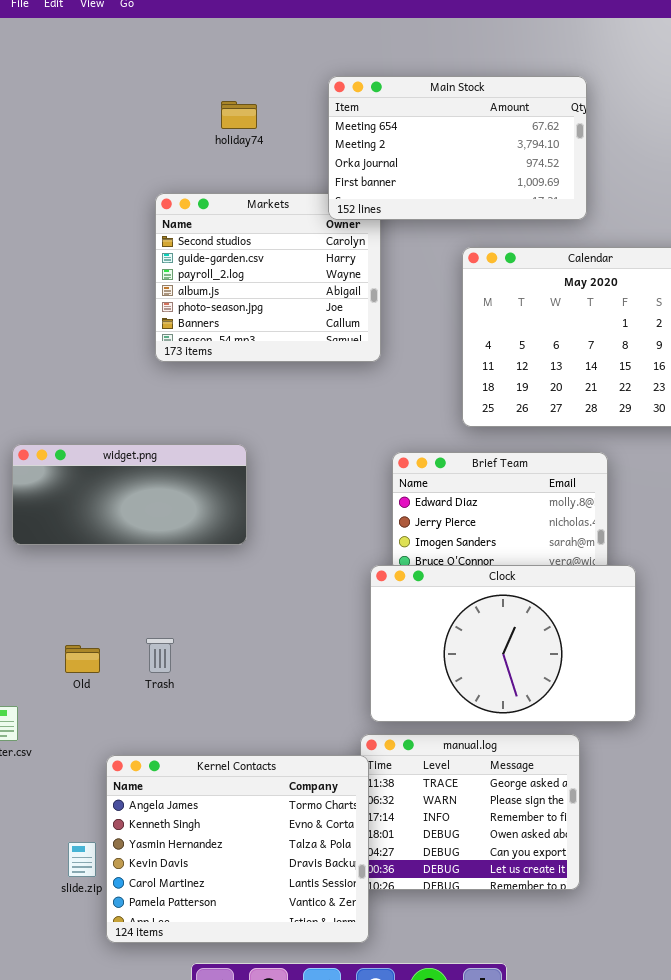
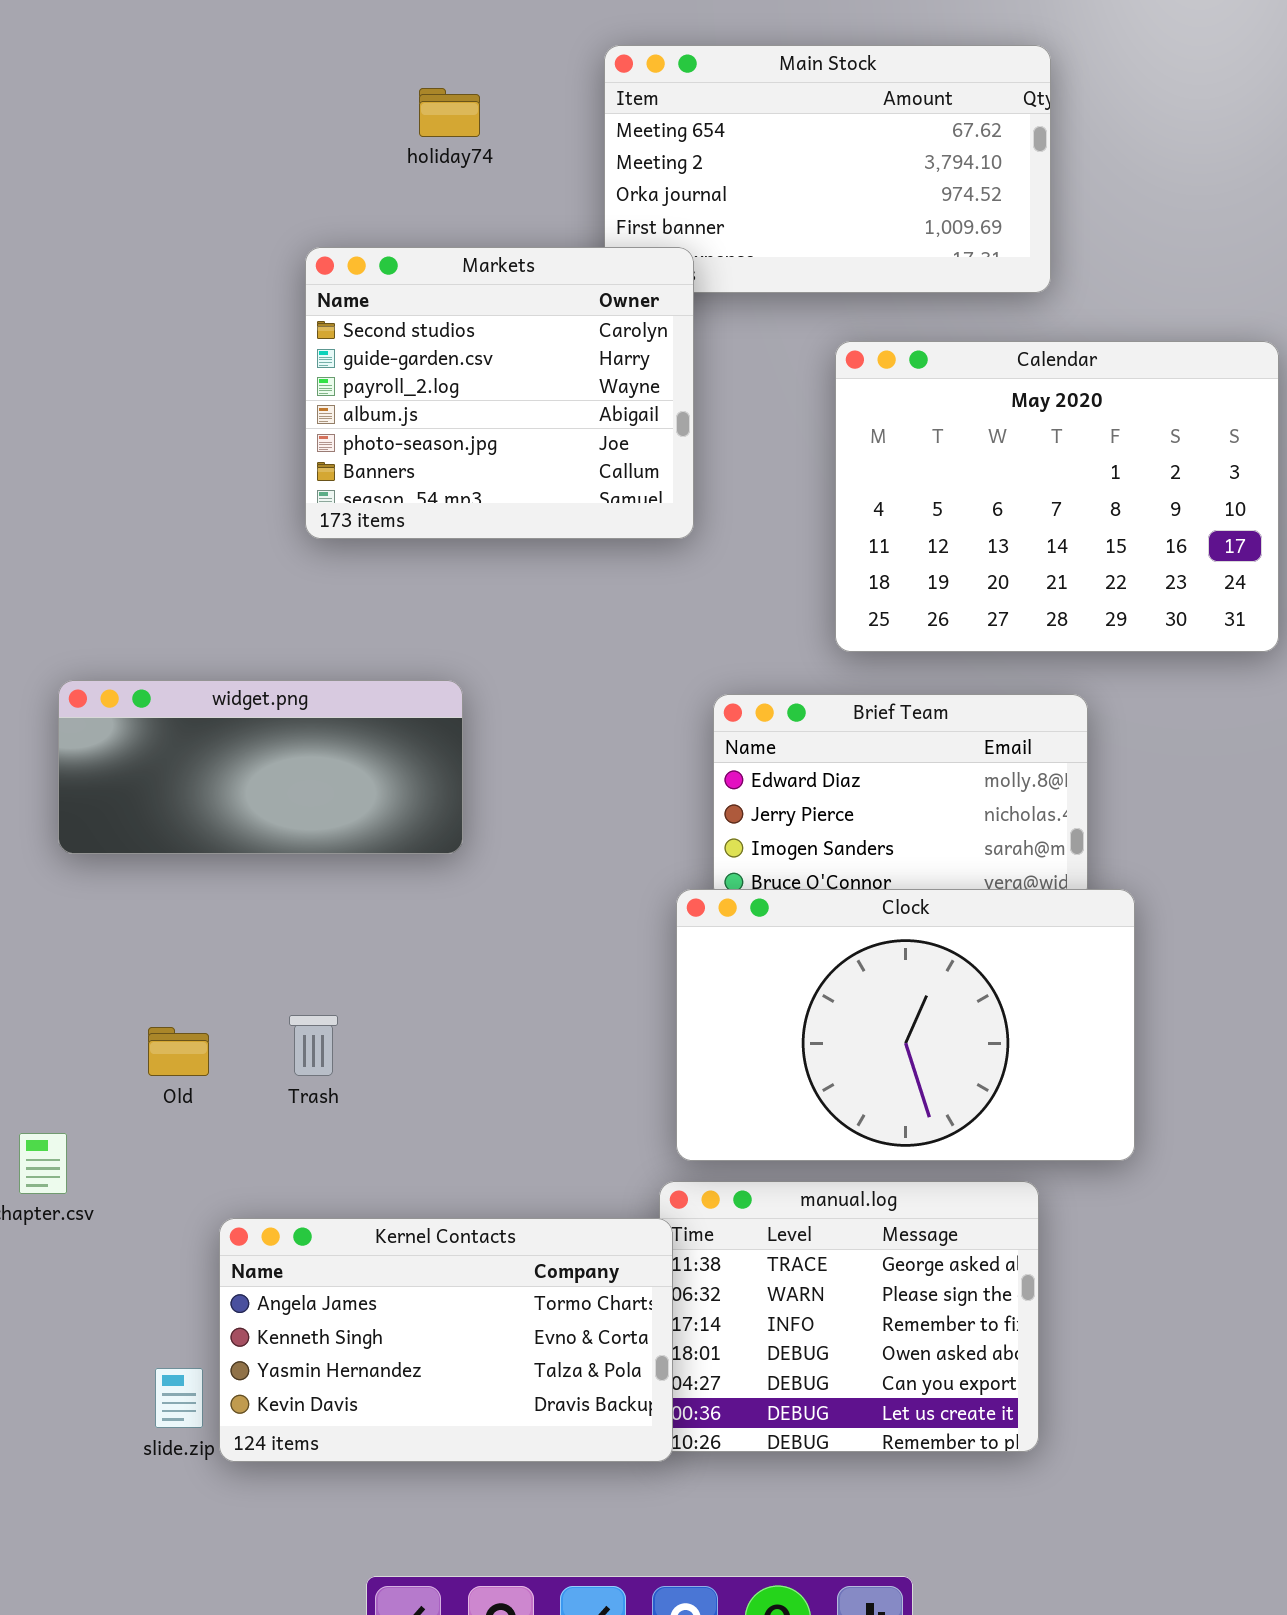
Markets: [155,193,381,362] -> [305,247,694,539], raised
Kernel Contacts: [106,755,369,943] -> [219,1218,673,1462], resized

